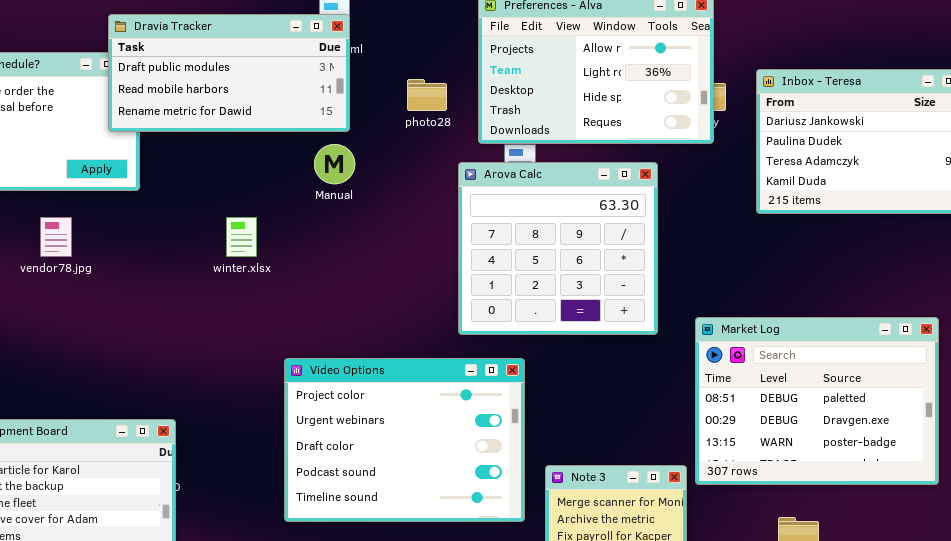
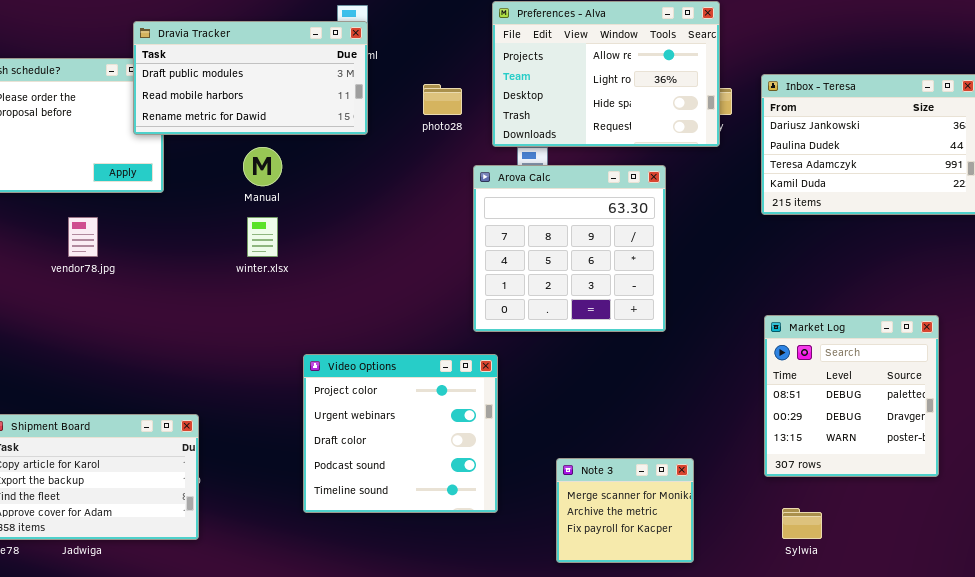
Manual: [314,144,355,184] -> [243,147,282,186], moved
Market Log: [695,317,939,485] -> [764,315,939,477], resized
Video Options: [284,358,525,522] -> [303,354,498,513], resized

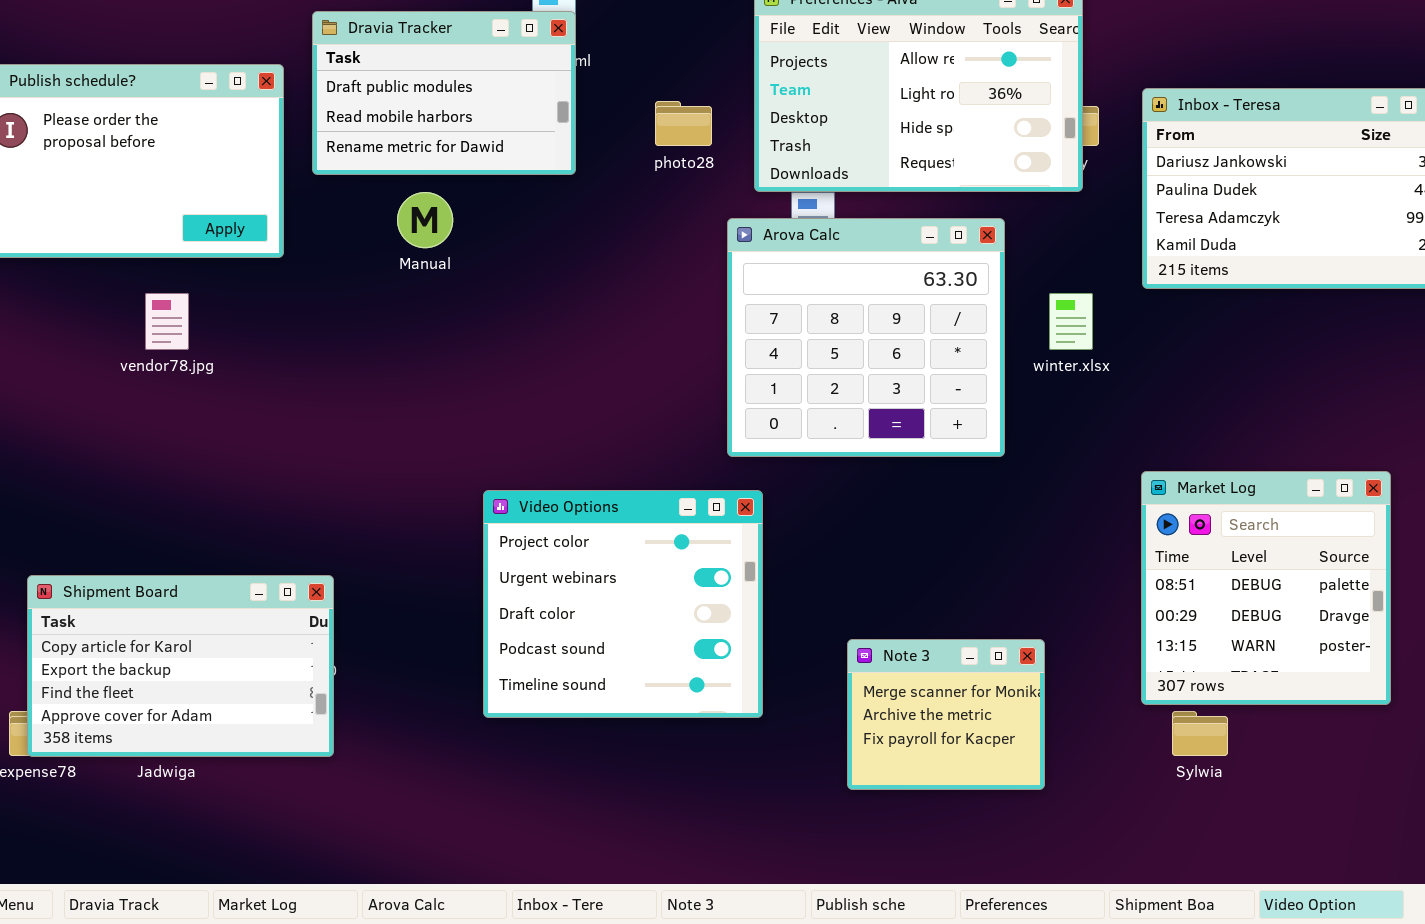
Dravia Tracker: [133,21,368,135] -> [312,11,576,175], resized
winter.xlsx: [247,217,278,257] -> [1049,293,1093,350], moved
Market Log: [764,315,939,477] -> [1141,471,1391,705], moved

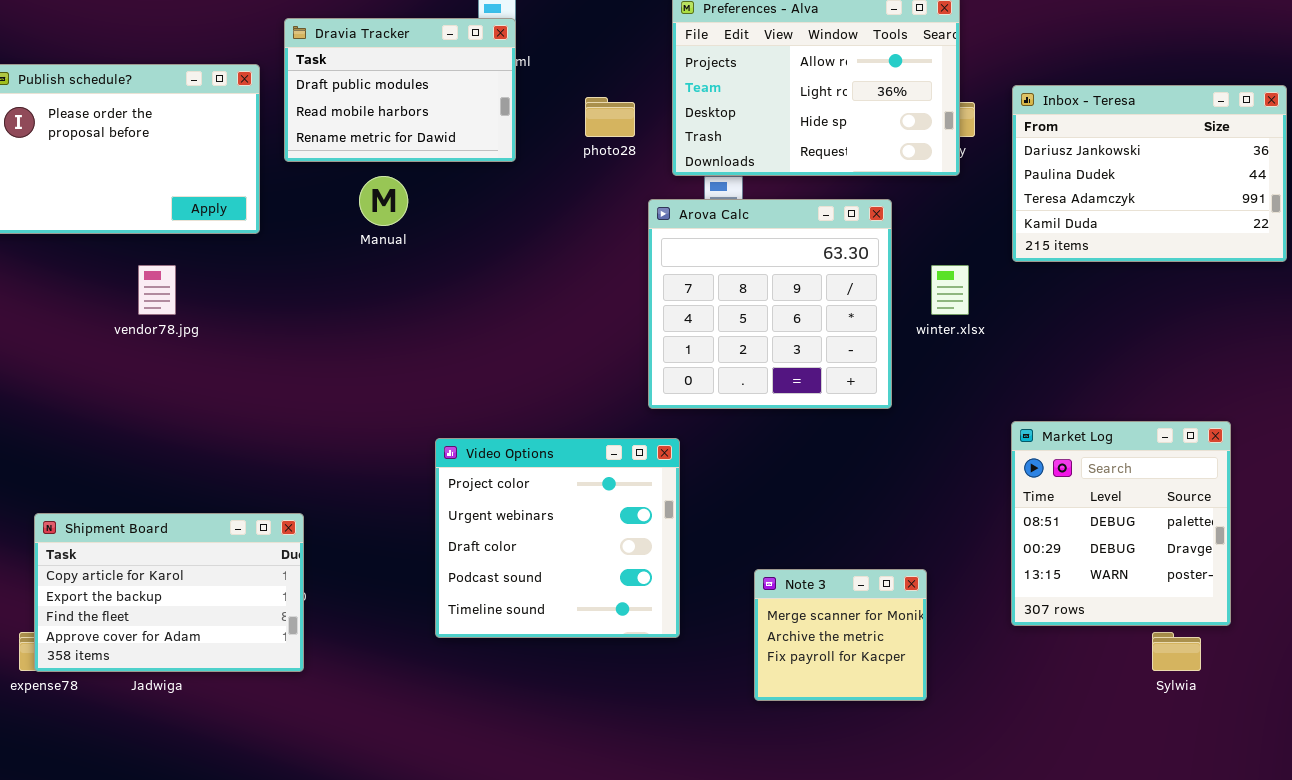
Sylwia: [1172,711,1228,756] -> [1152,632,1201,671], moved

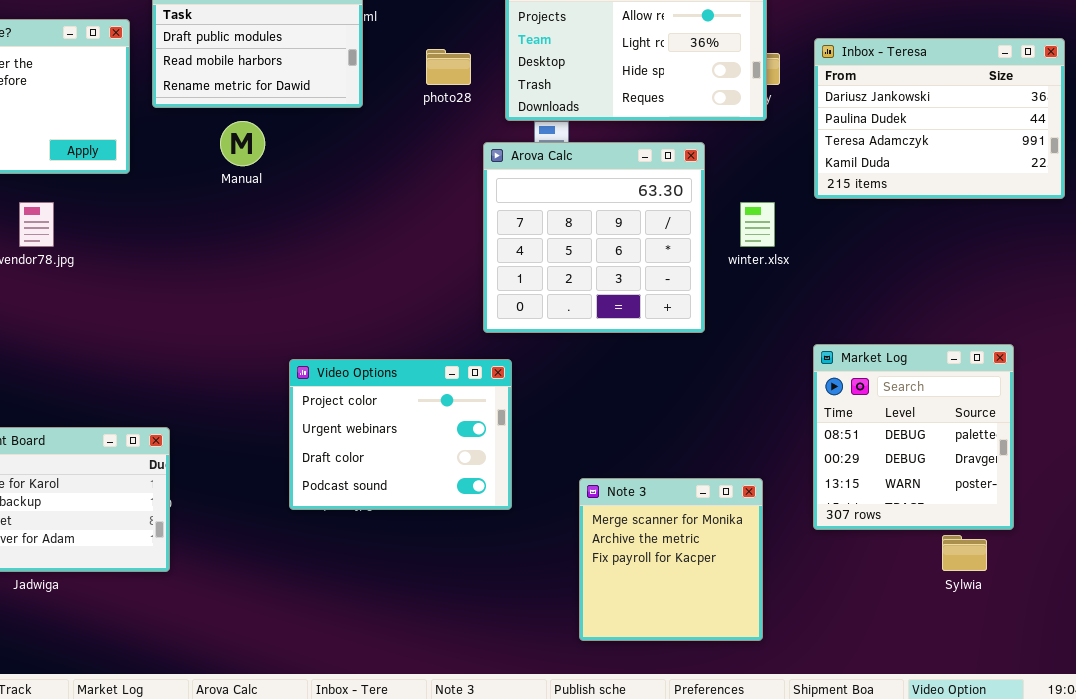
Video Options: [435,438,680,638] -> [289,359,512,510], resized
Note 3: [754,569,927,701] -> [579,478,763,641], resized

